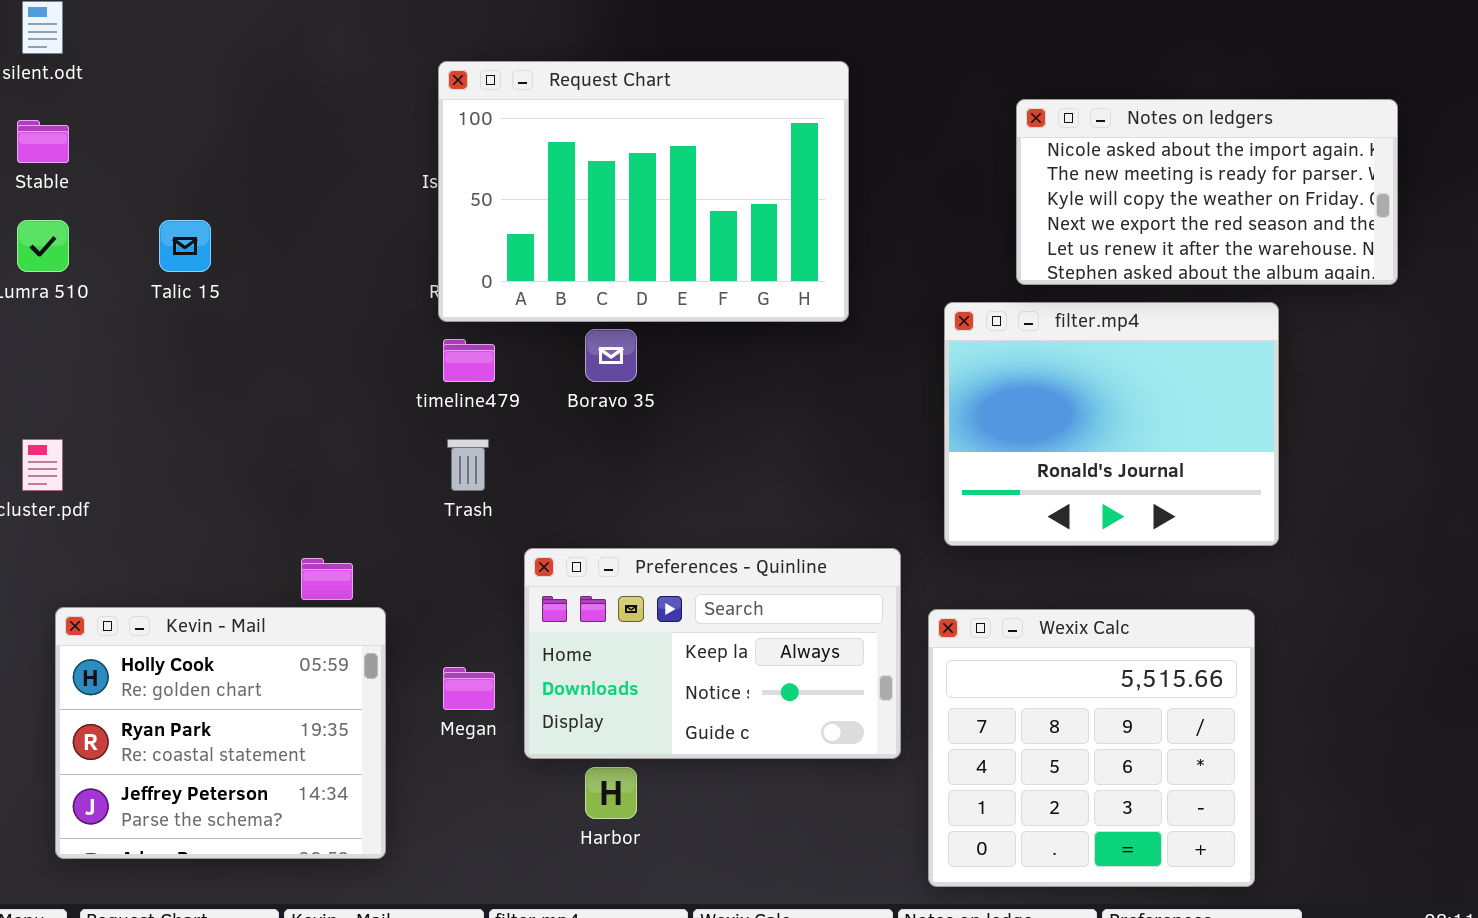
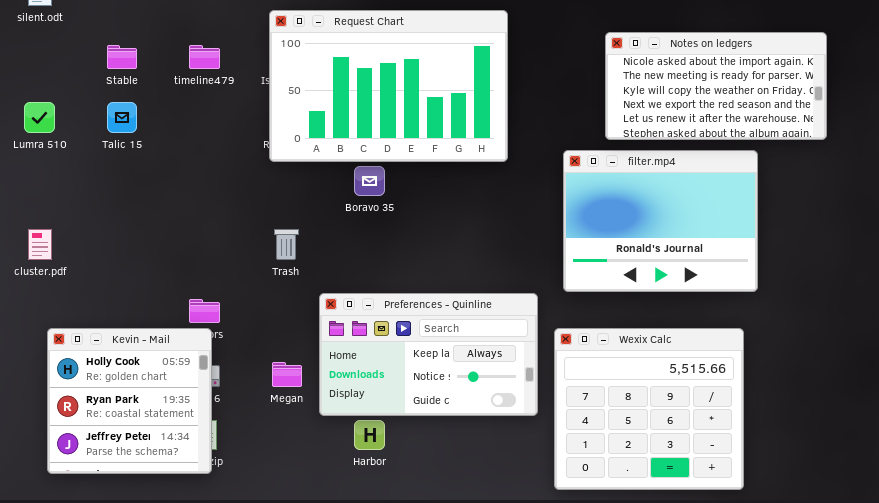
Stable: [17,120,69,163] -> [107,45,137,69], moved
timeline479: [443,339,495,382] -> [189,45,220,69], moved
Kevin - Mail: [55,607,386,859] -> [47,328,212,474], resized

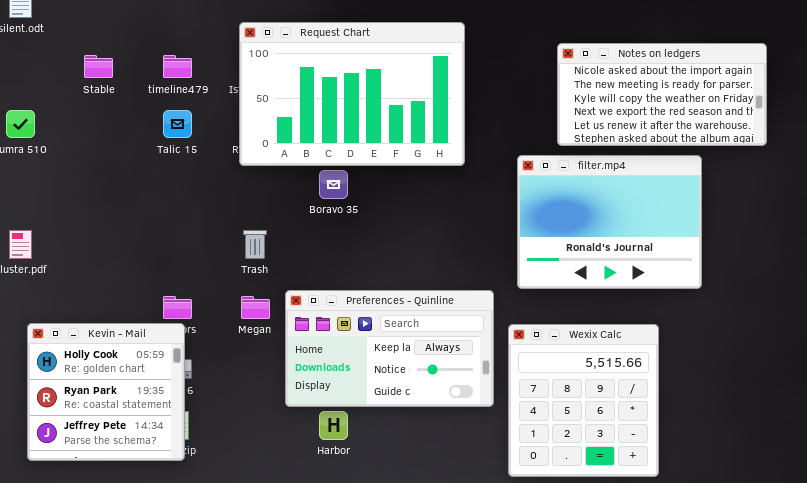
Talic 15: [107,102,137,133] -> [163,110,192,138], moved
Wexix Calc: [554,328,744,490] -> [508,324,659,477], resized
Megan: [272,362,302,387] -> [241,296,270,319], moved

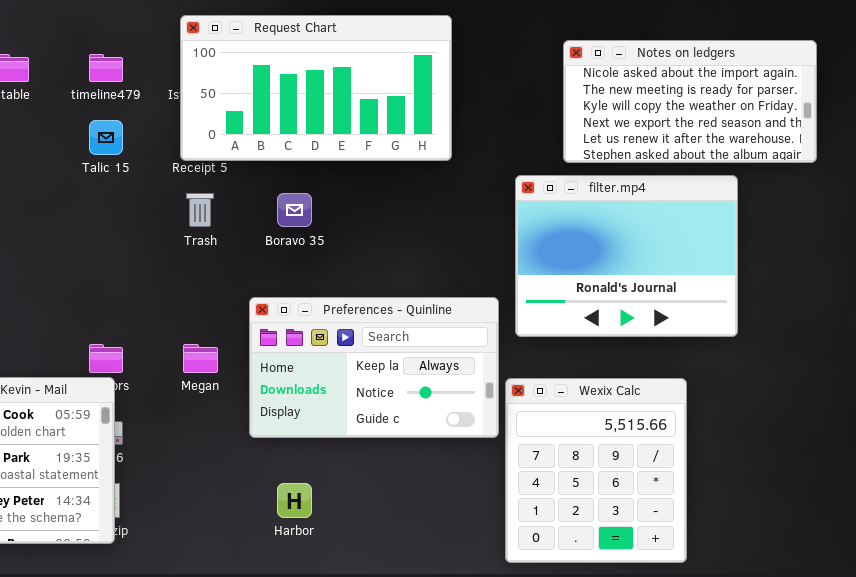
Request Chart: [239,22,465,166] -> [180,15,452,161], resized
Trash: [243,230,267,259] -> [186,193,214,227], moved
Preferences - Quinline: [285,290,494,407] -> [249,297,499,438], moved

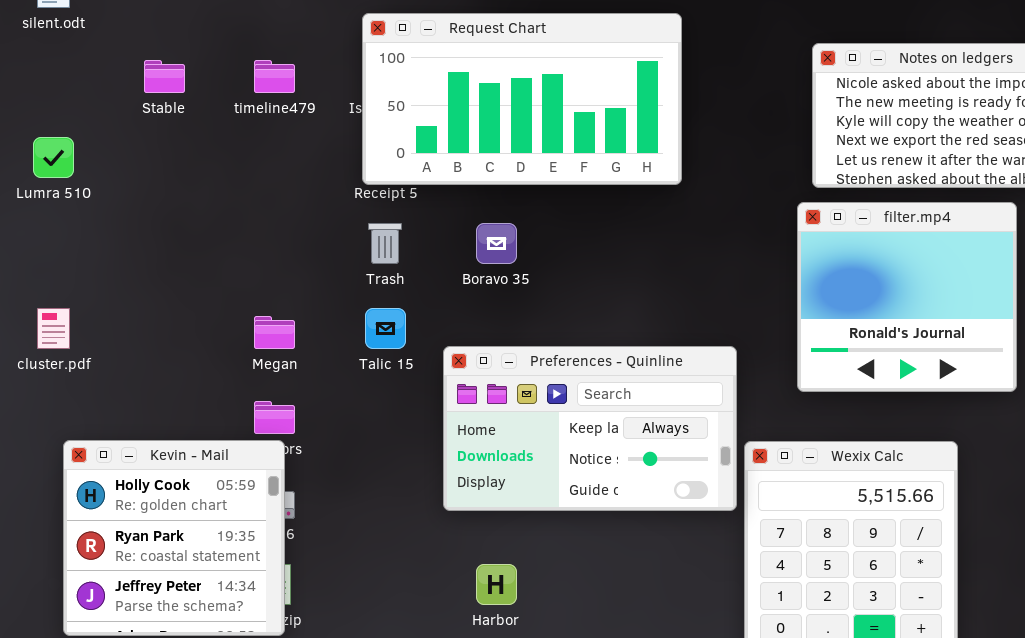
Talic 15: [89,120,123,155] -> [365,308,406,349], moved
filter.mp4: [515,175,738,337] -> [797,202,1017,392], resized
Megan: [183,344,218,373] -> [254,316,295,349], moved

